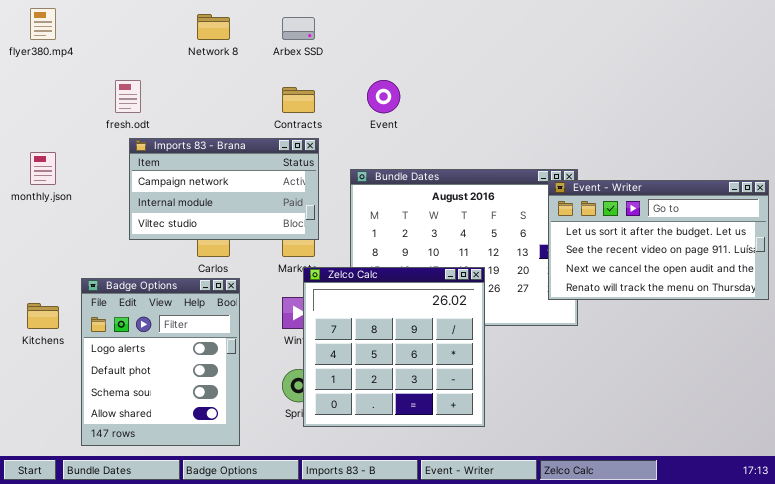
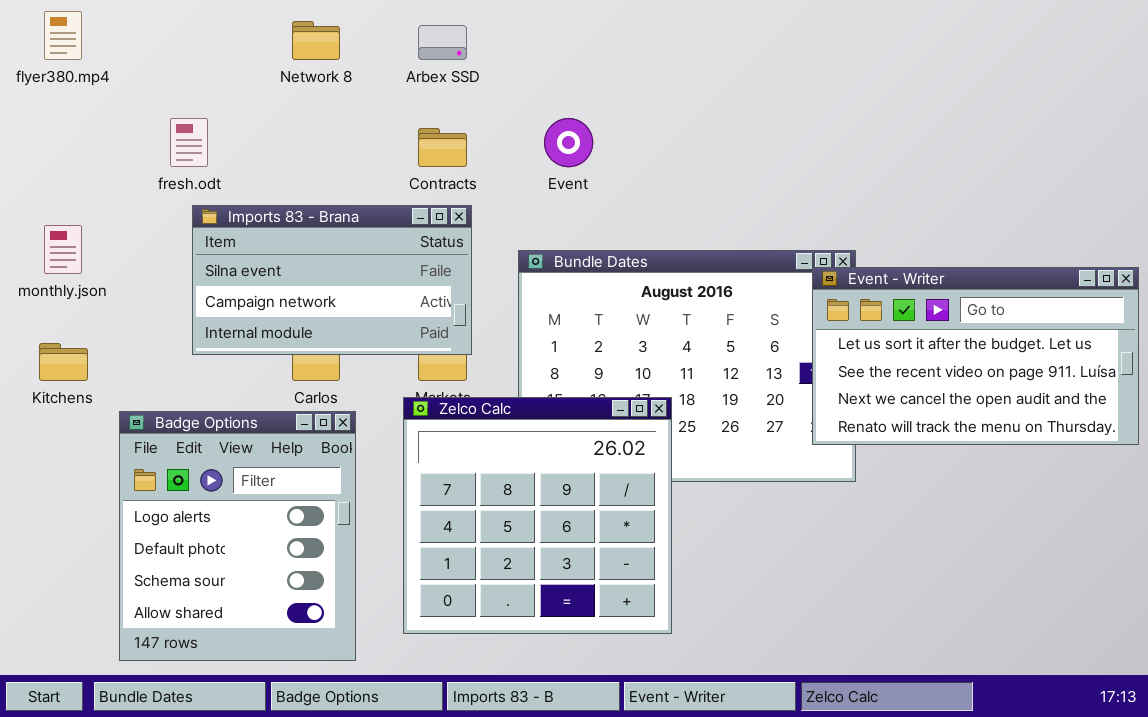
Imports 83 - Brana: [129,138,319,240] -> [192,205,472,355], scrolled up 1 row
Zelco Calc: [303,267,485,427] -> [403,397,672,634], moved
Kitchens: [27,303,59,329] -> [39,343,88,381], moved

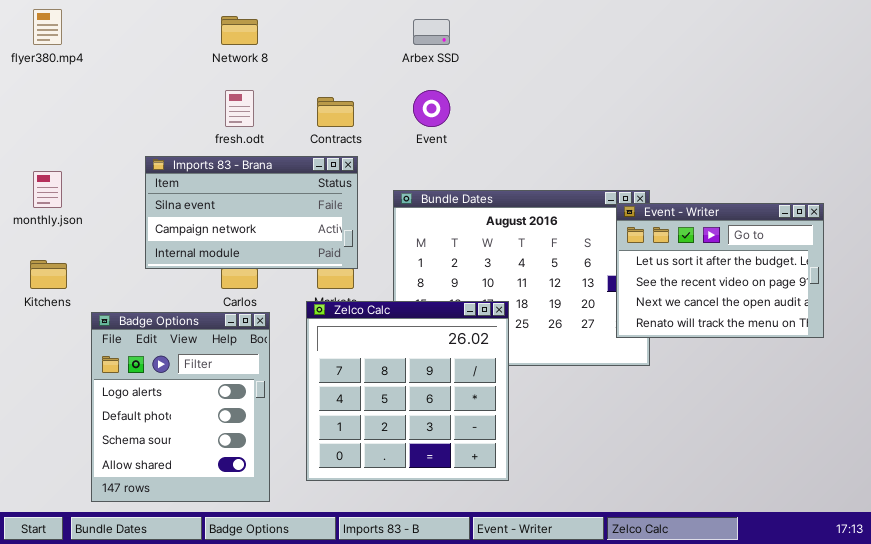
Arbex SSD: [418,25,467,60] -> [413,19,450,45], moved
fresh.odt: [170,118,208,167] -> [225,90,254,127], moved
Event - Writer: [812,267,1139,445] -> [616,203,824,338], resized

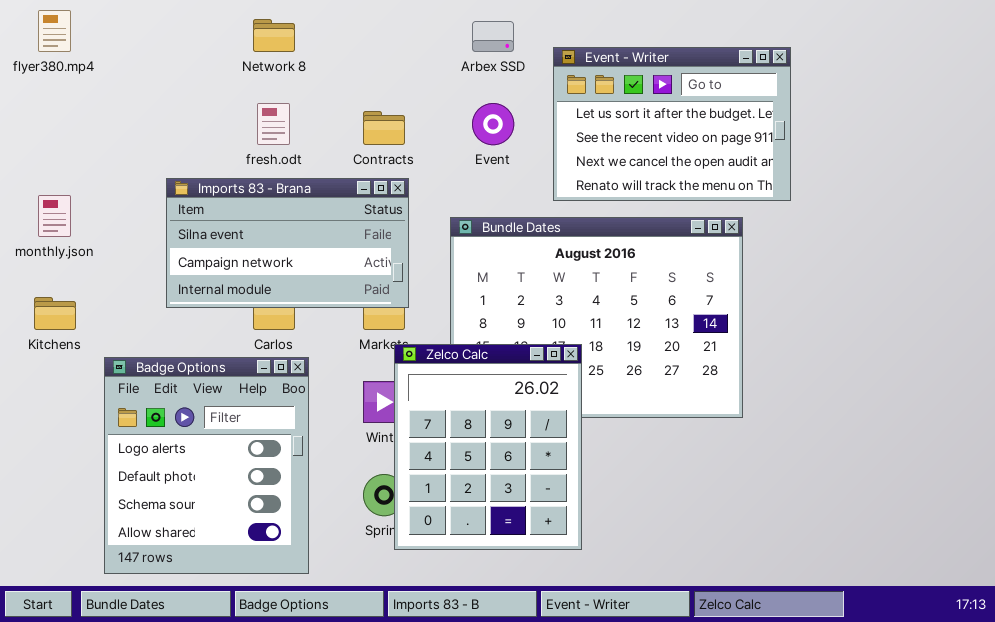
Event - Writer: [616,203,824,338] -> [553,47,791,201], moved
Zelco Calc: [306,301,509,481] -> [394,344,582,550], resized

